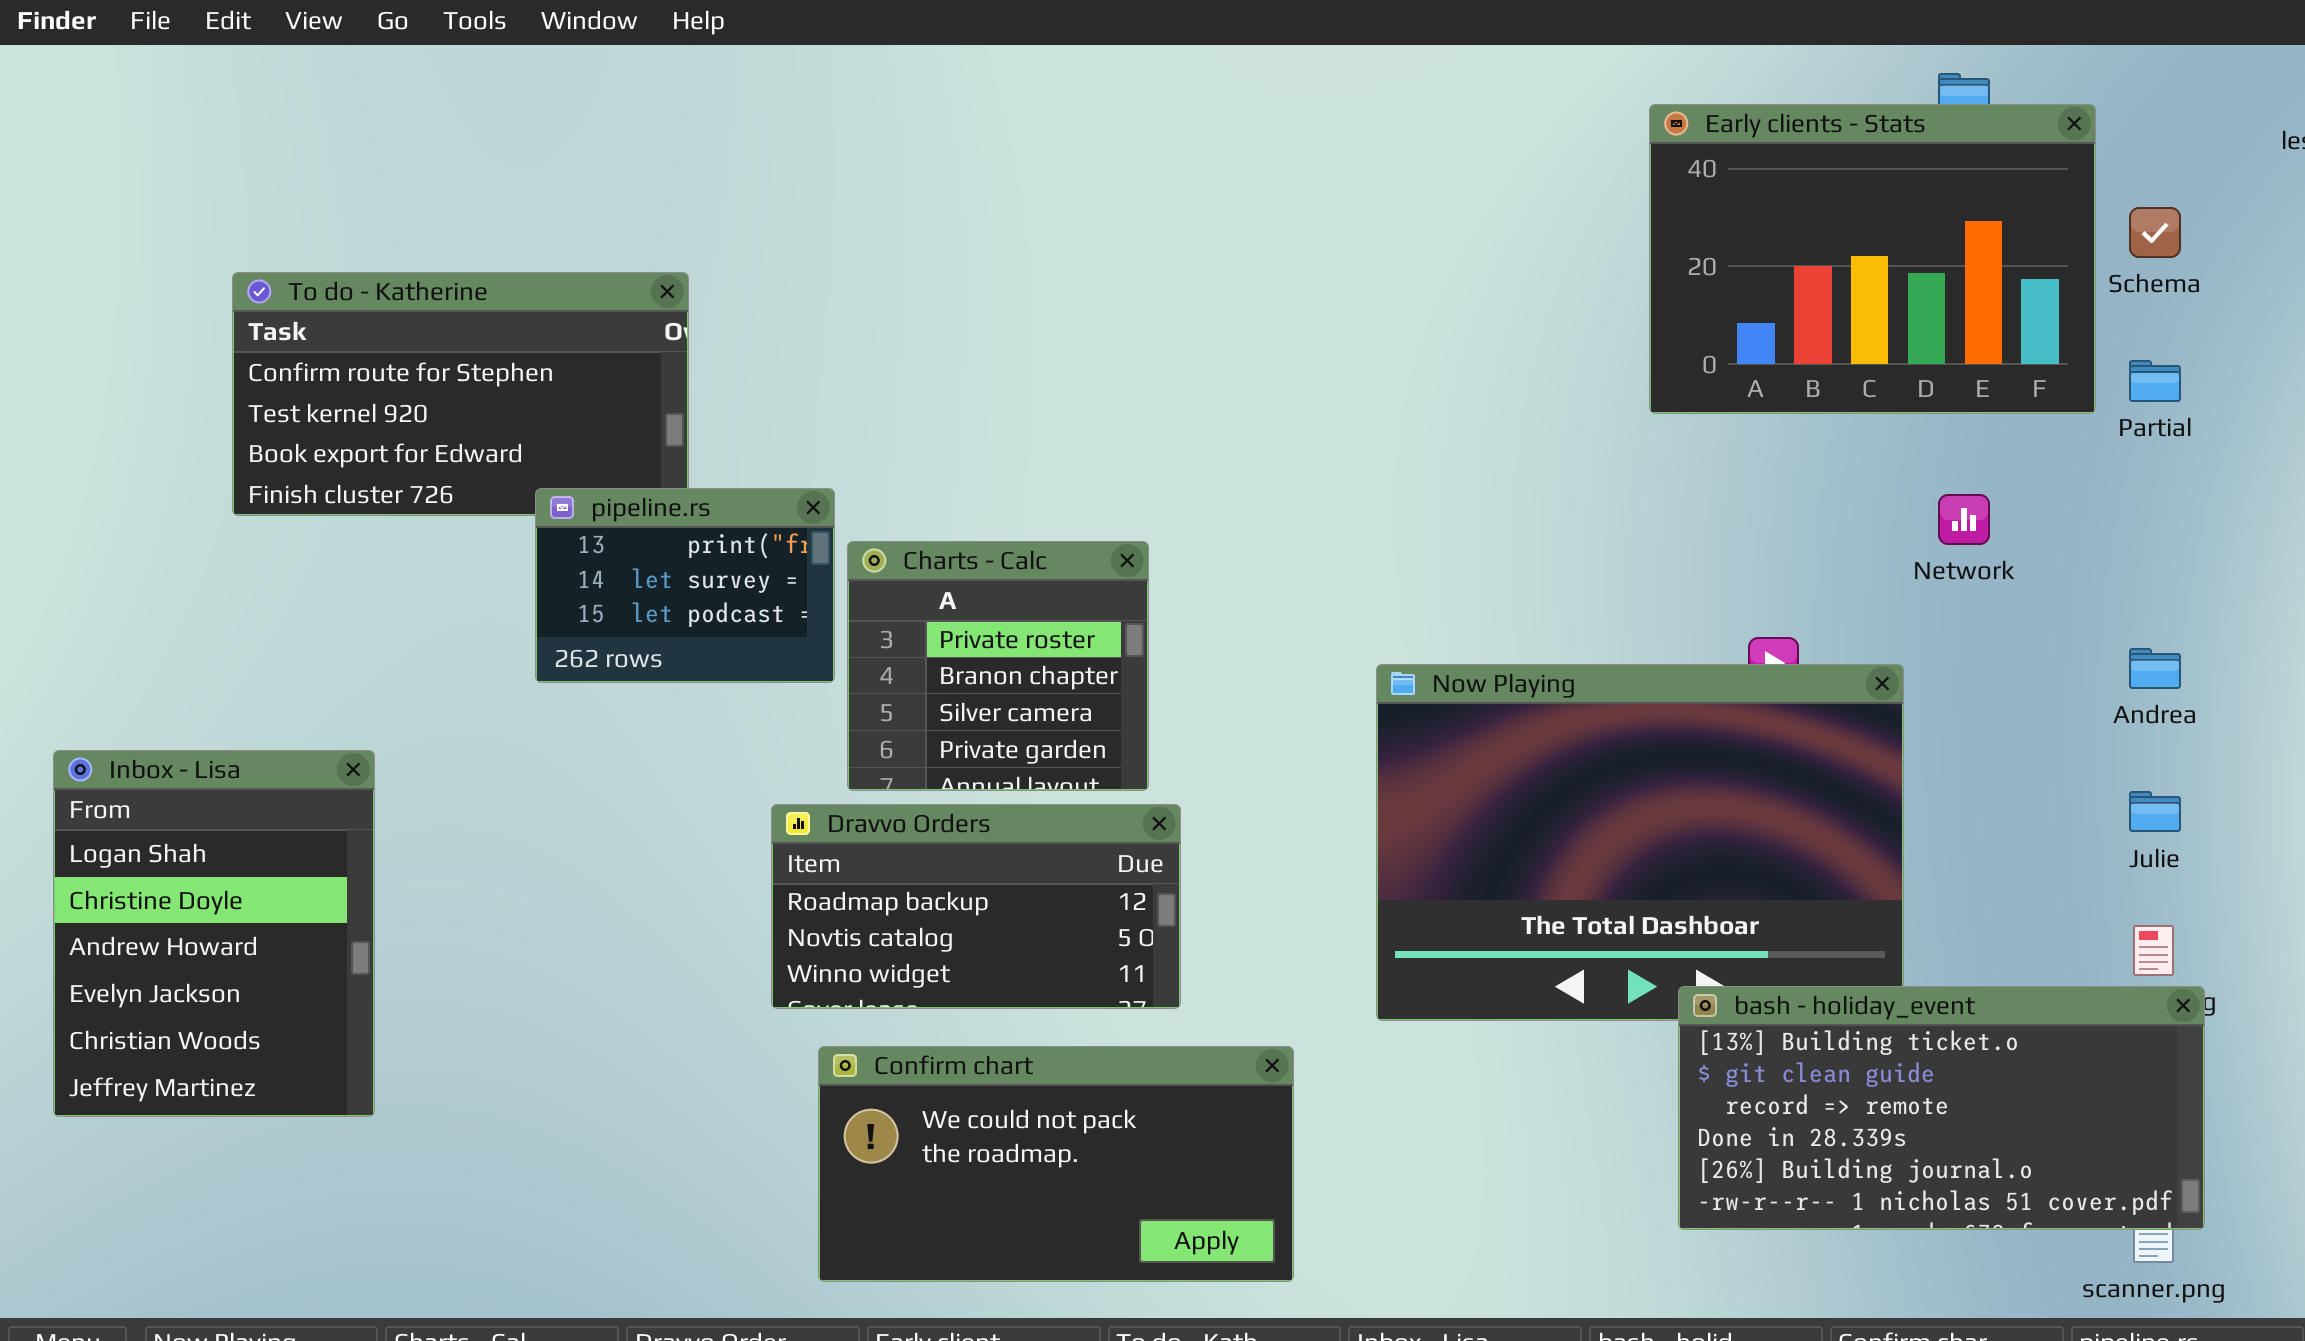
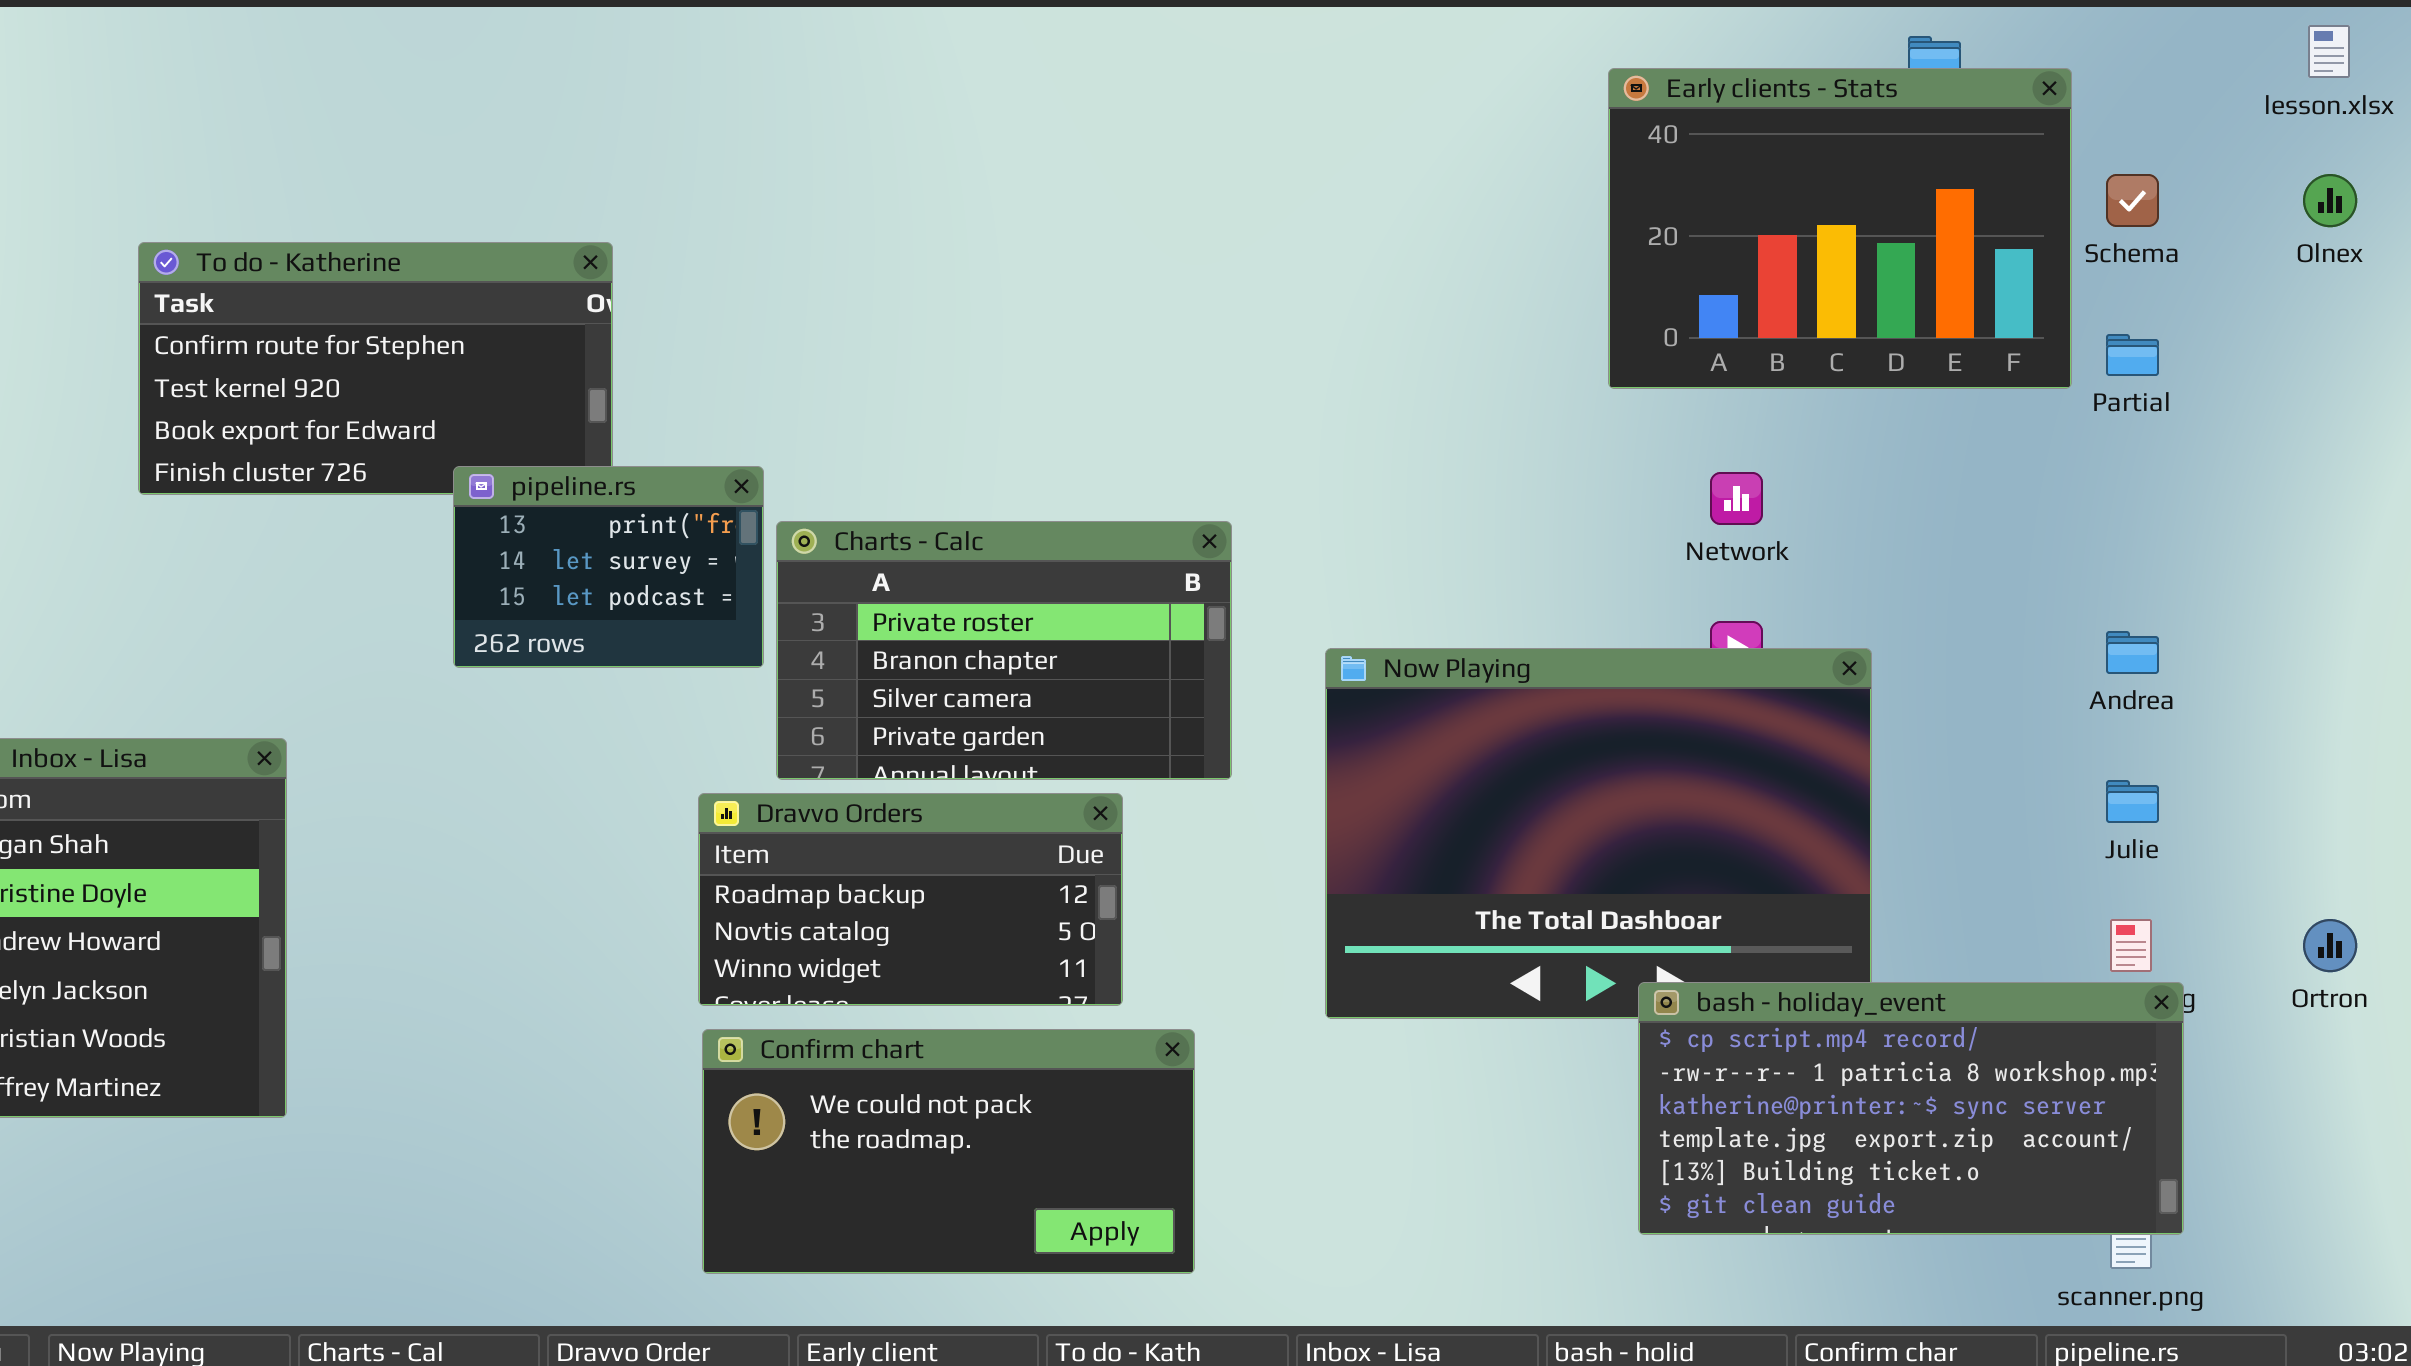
Network: [1938,494,1990,545] -> [1710,472,1763,525], moved
Charts - Calc: [847,541,1149,791] -> [776,521,1232,780], resized
bash - holiday_event: [1678,986,2205,1230] -> [1638,982,2184,1235], scrolled up 4 rows
Confirm chart: [818,1046,1294,1282] -> [702,1029,1195,1274], moved

